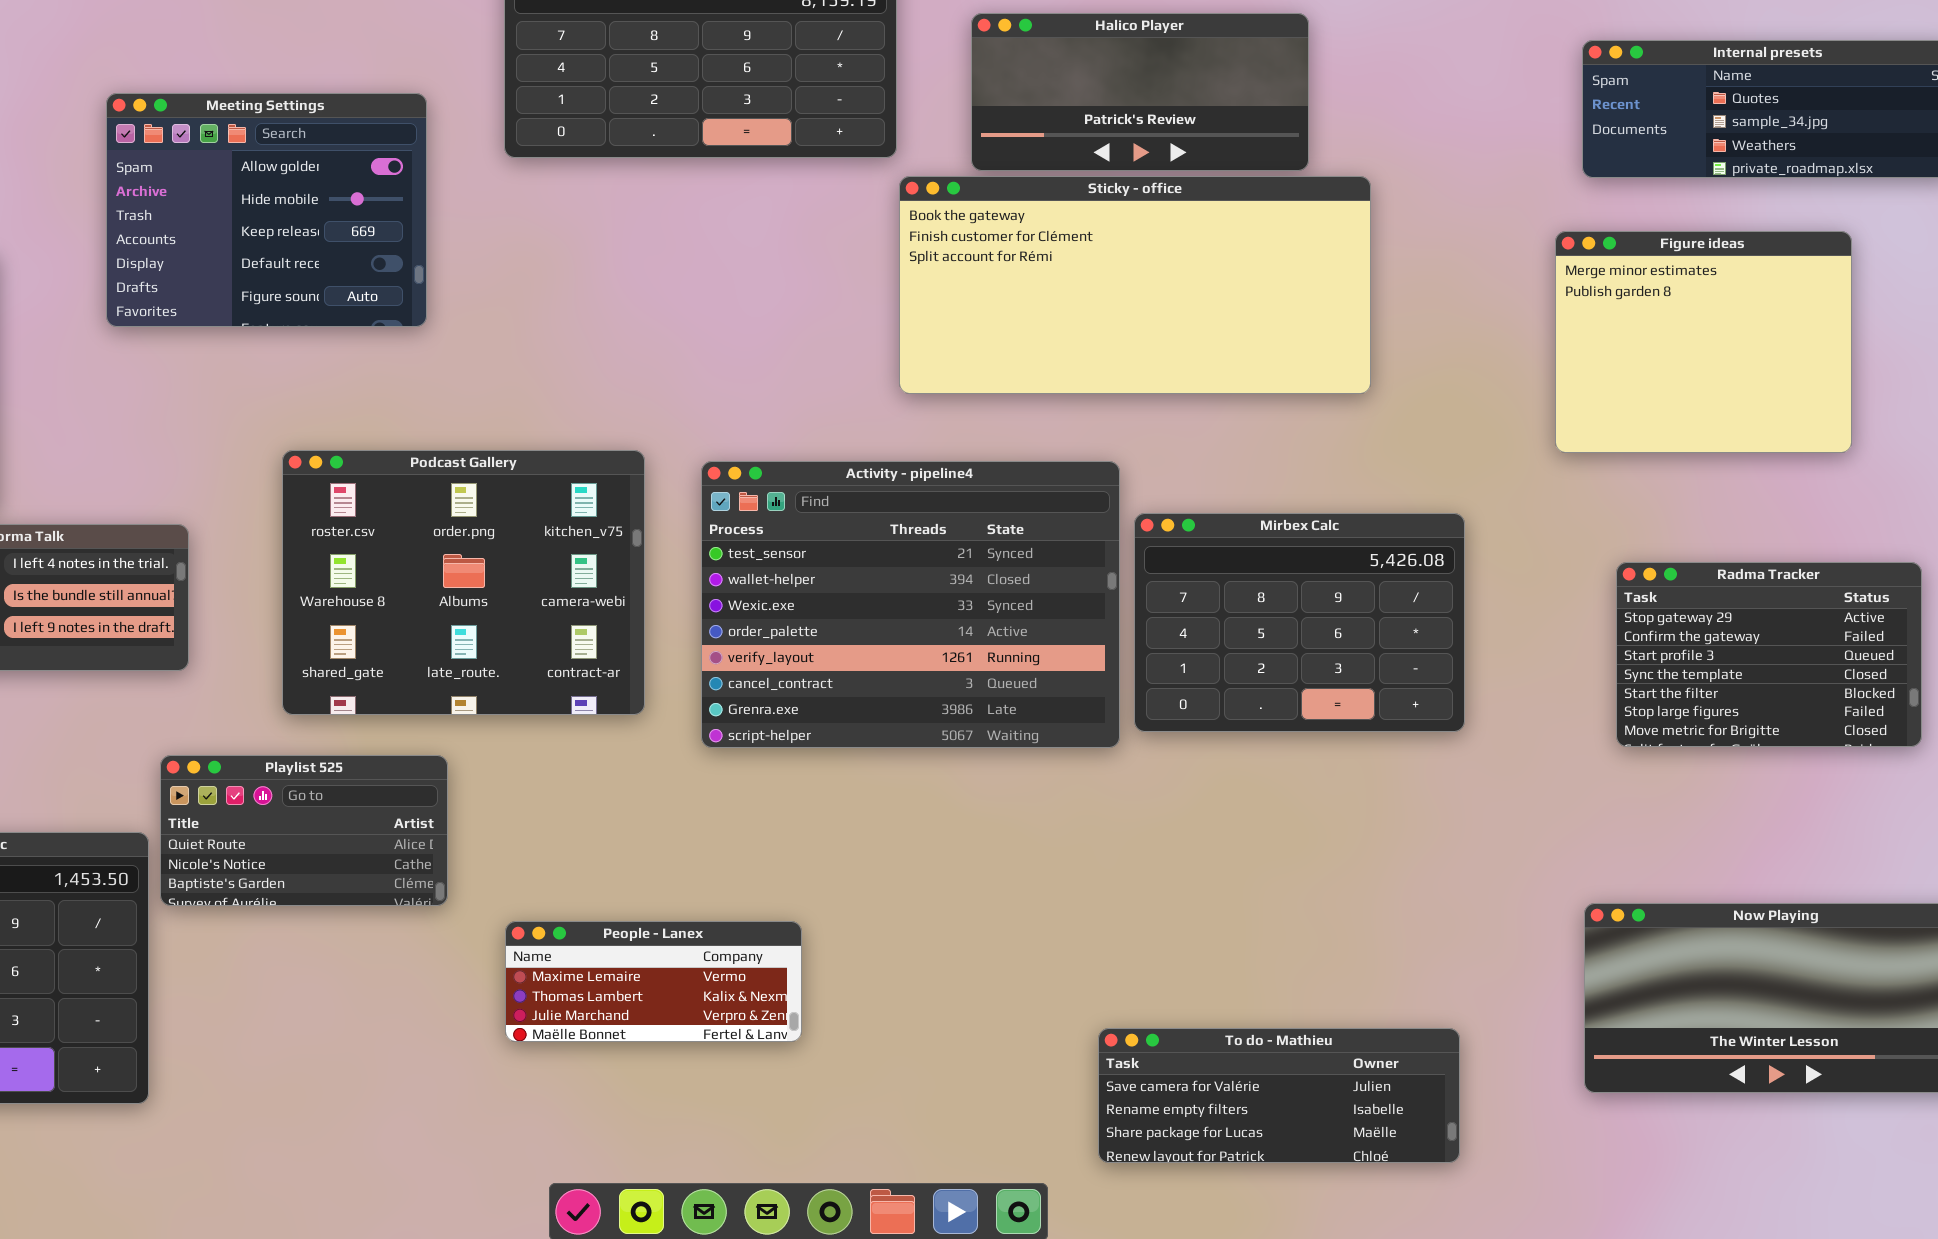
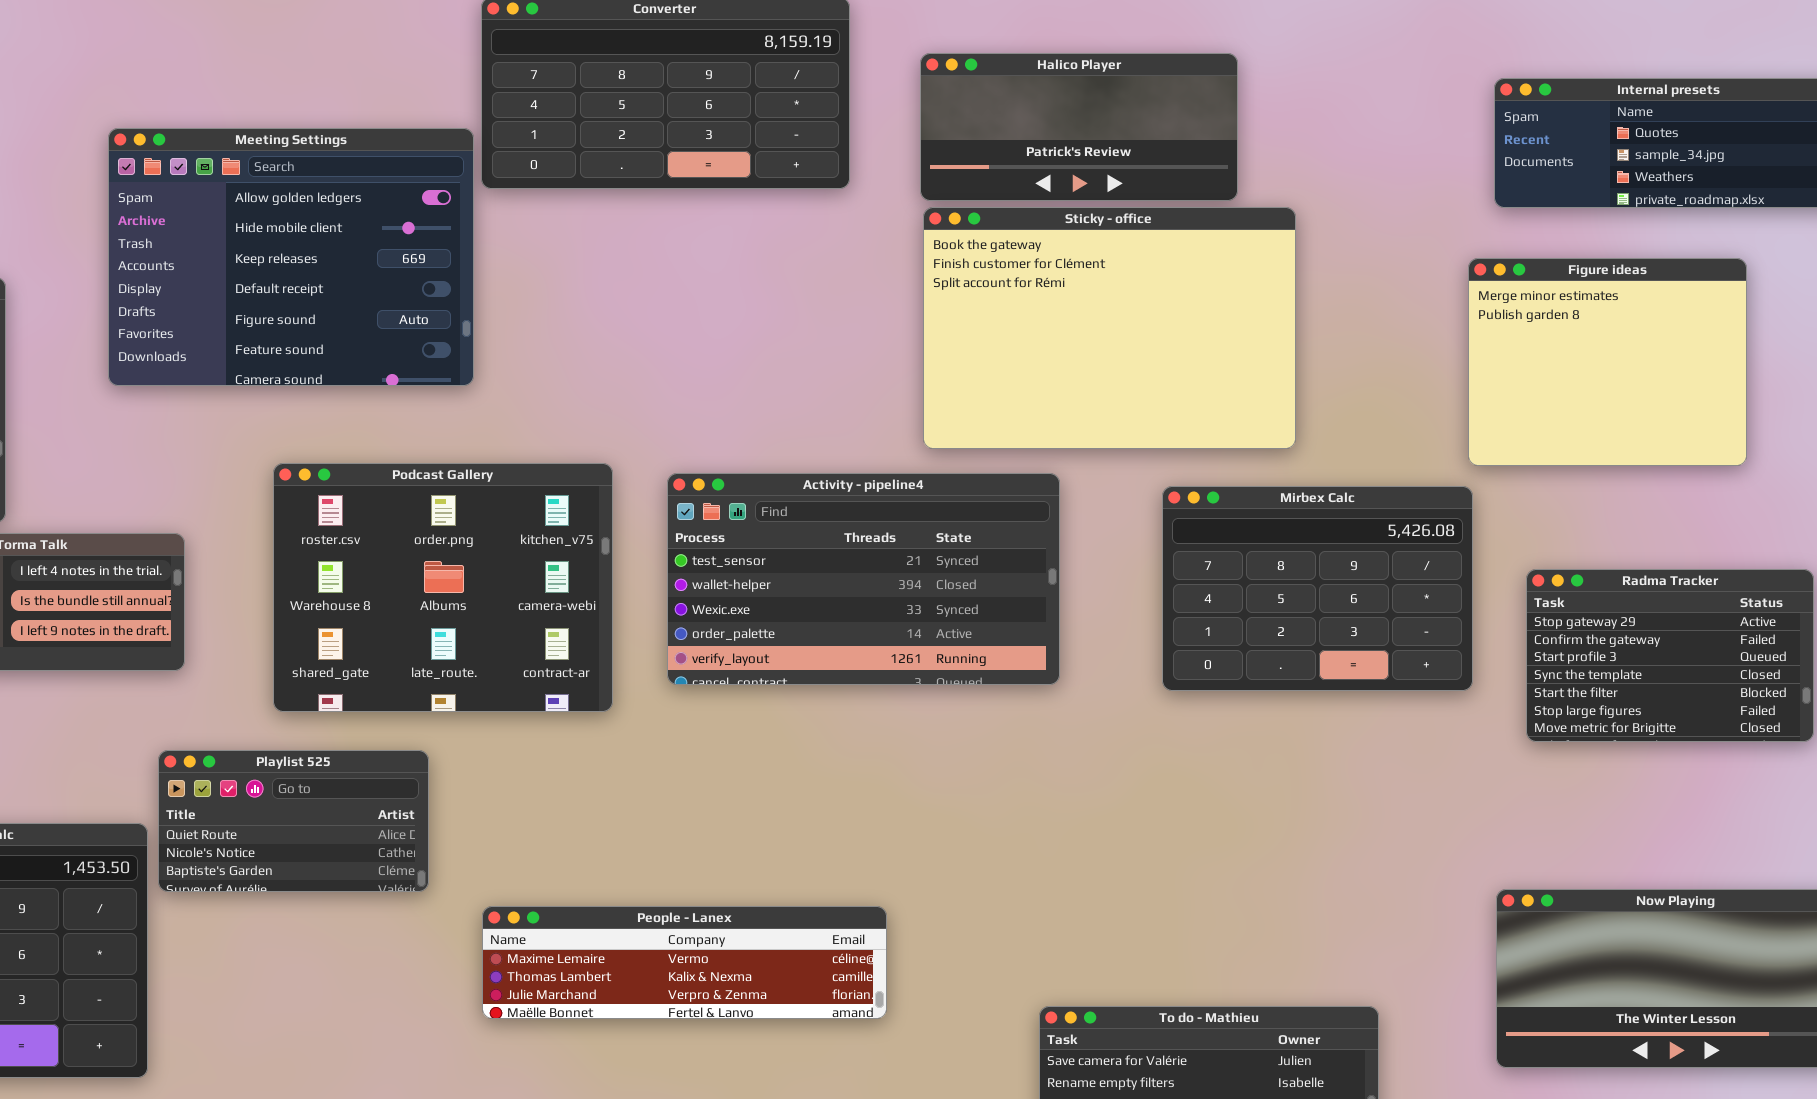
Meeting Settings: [106,93,427,327] -> [108,128,474,386], resized
Sticky - office: [899,176,1371,394] -> [923,207,1296,449], resized
Activity - pipeline4: [701,461,1120,748] -> [667,473,1060,685], resized
Mirbex Calc: [1134,513,1465,732] -> [1162,486,1473,691], moved
People - Lanex: [505,921,802,1042] -> [482,906,887,1019], resized

